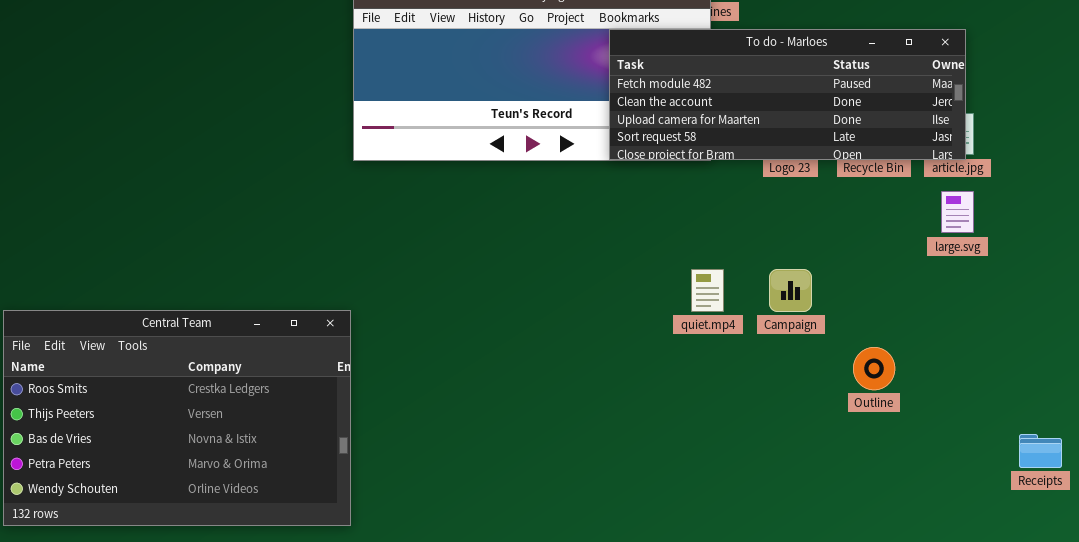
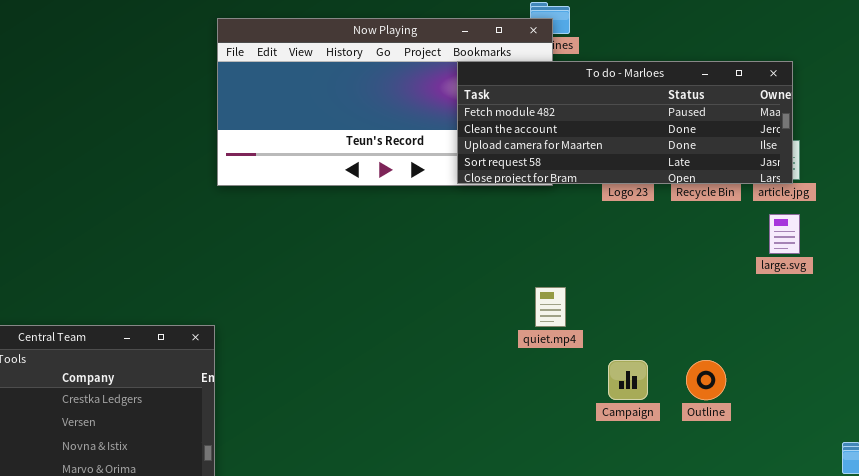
Campaign: [769,269,812,312] -> [608,360,648,400], moved

